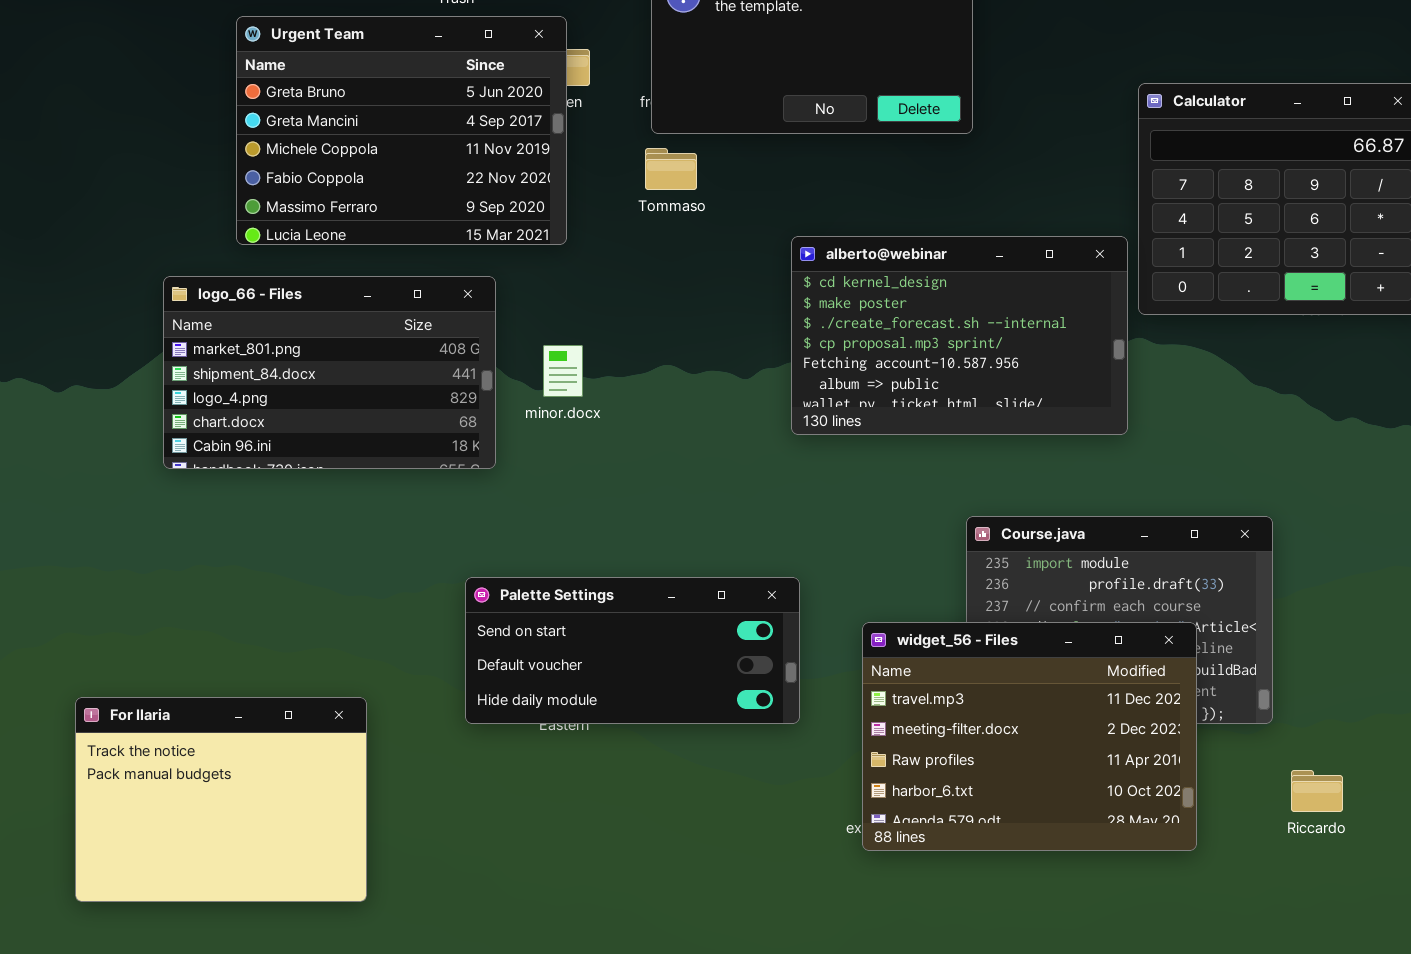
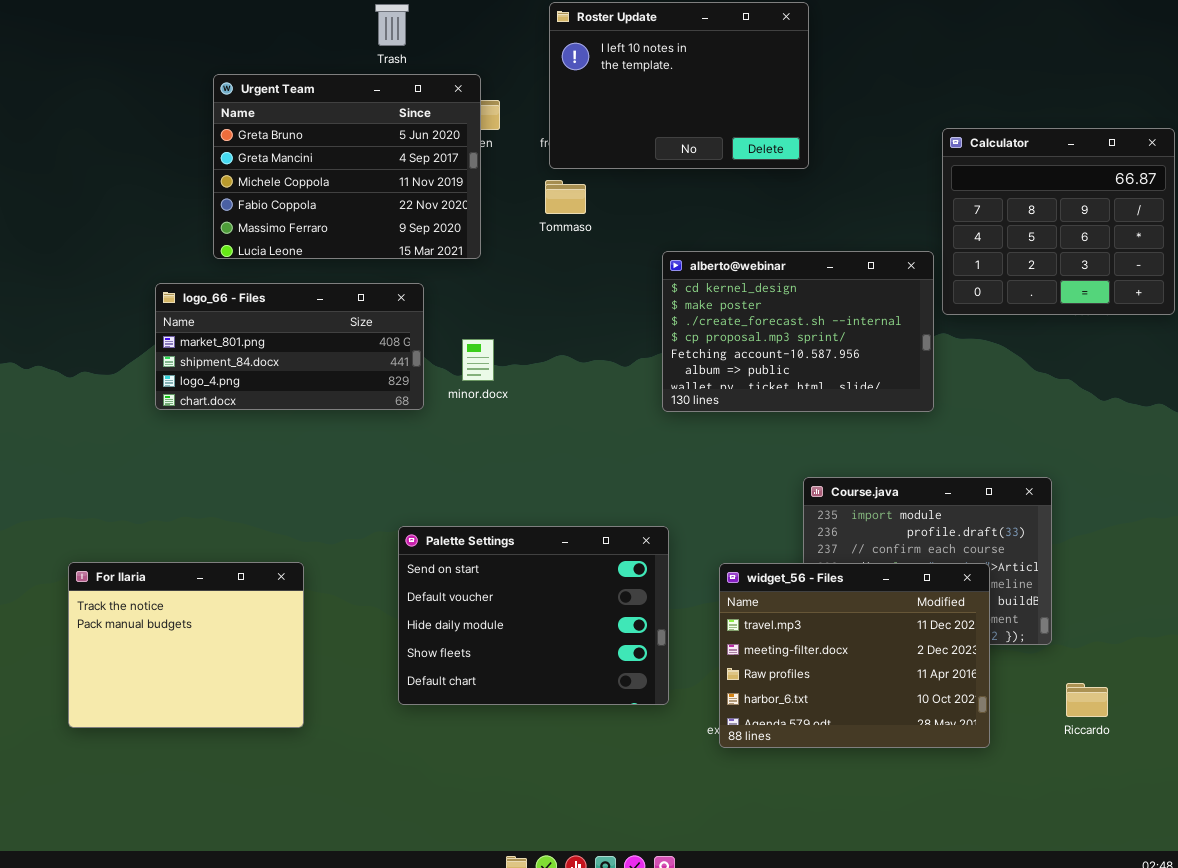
logo_66 - Files: [163,276,496,469] -> [155,283,424,410], resized
Palette Settings: [465,577,800,724] -> [398,526,669,705], resized
For Ilaria: [75,697,367,902] -> [68,562,304,728], moved

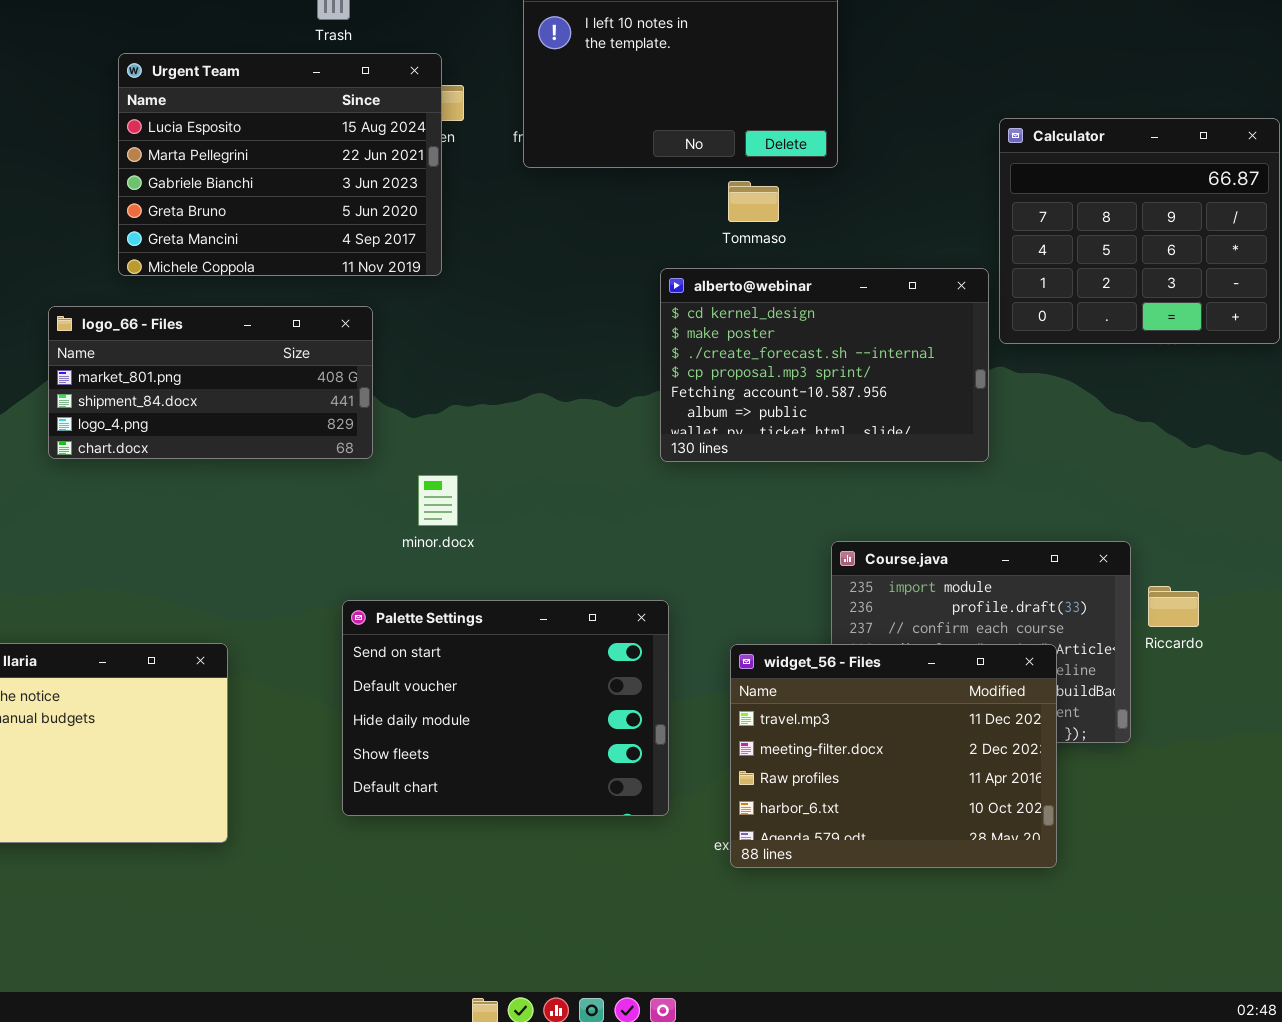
Urgent Team: [213,74,481,259] -> [118,53,442,276], scrolled up 3 rows
Tommaso: [545,180,586,214] -> [728,181,779,222], moved
minor.docx: [462,339,494,381] -> [418,475,458,526], moved
Riccardo: [1066,683,1108,717] -> [1148,586,1199,627], moved

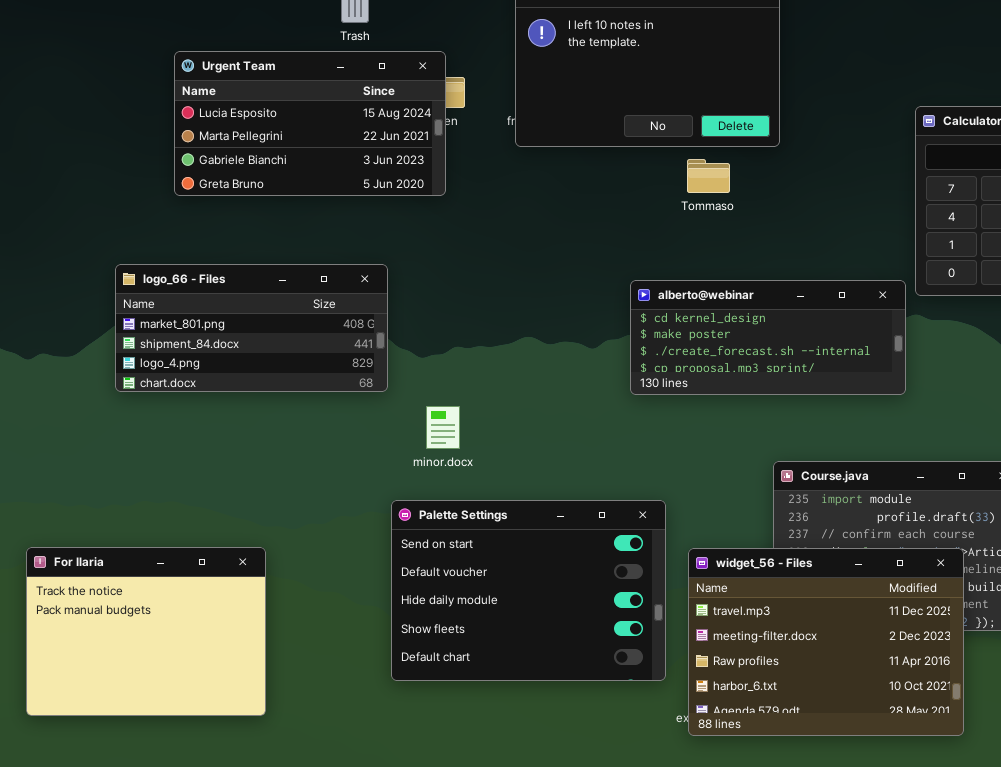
Urgent Team: [118,53,442,276] -> [174,51,446,196], resized
alberto@webinar: [660,268,989,462] -> [630,280,906,395], resized
Palette Settings: [342,600,669,816] -> [391,500,666,681], moved

